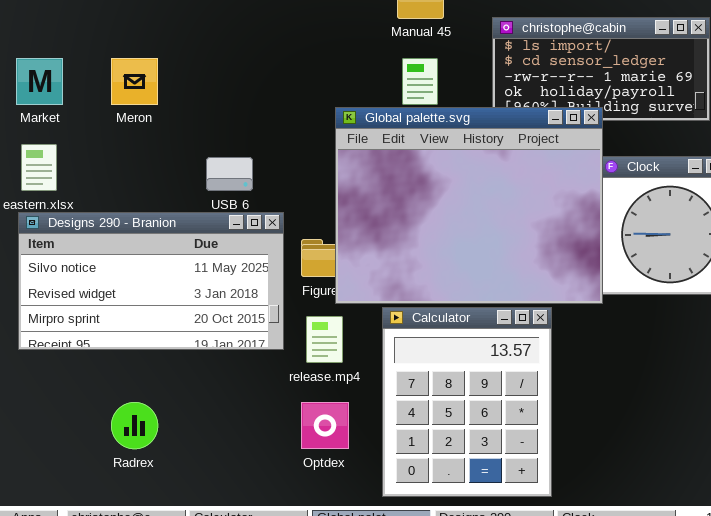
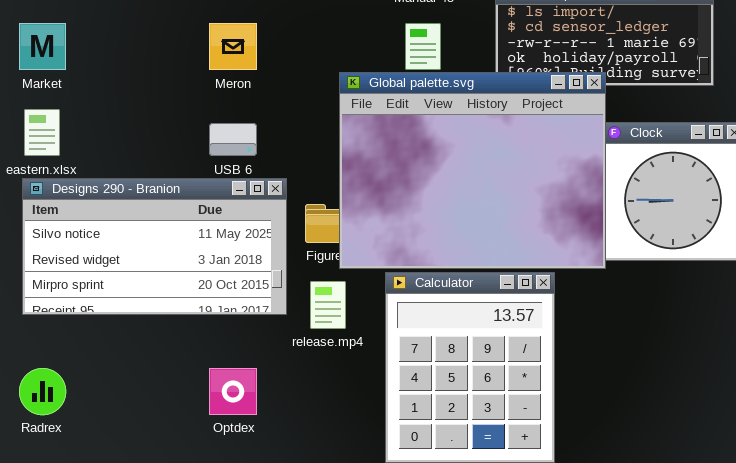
Meron: [111,58,158,105] -> [209,23,257,70], moved
Radrex: [111,402,158,449] -> [19,368,66,415], moved
Optdex: [301,402,349,449] -> [209,368,257,415], moved

